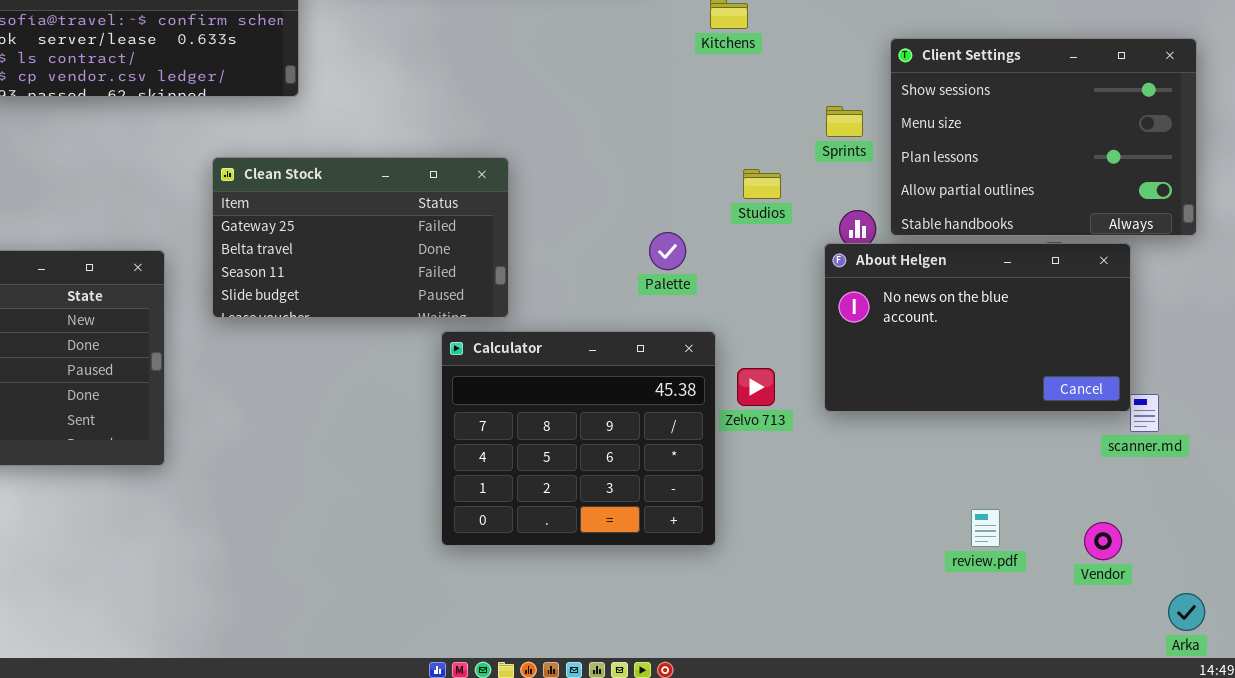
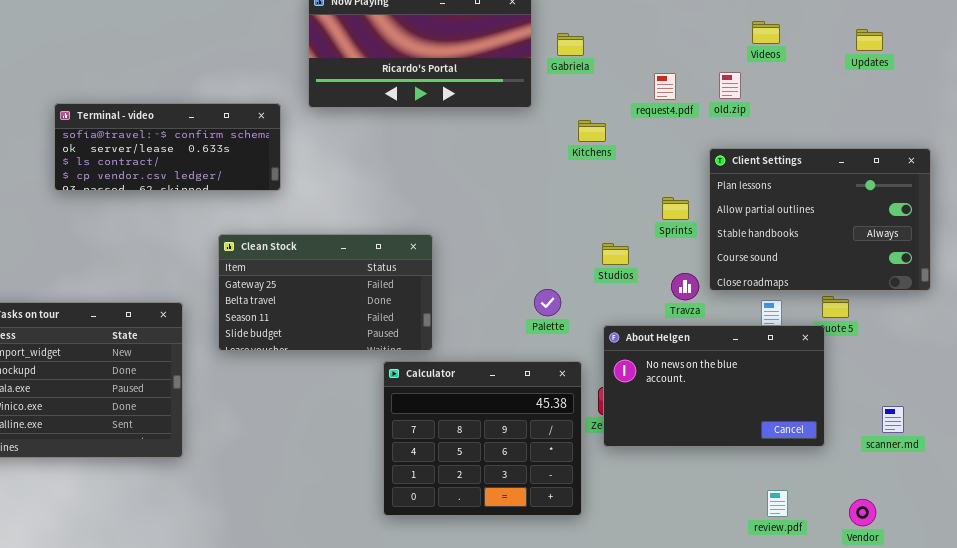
Client Settings: [890,38,1197,236] -> [709,148,931,291], scrolled down 2 rows
About Helgen: [824,243,1131,412] -> [603,325,825,447], moved

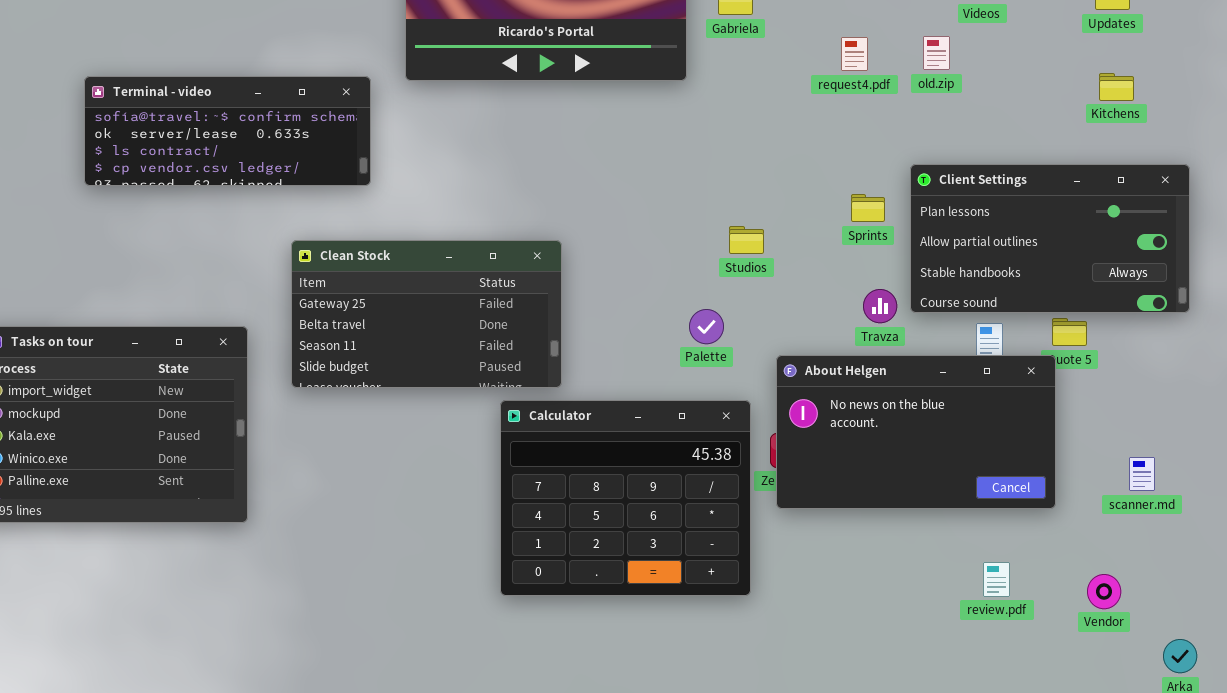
Kitchens: [578,120,606,142] -> [1099,73,1134,101], moved
Client Settings: [709,148,931,291] -> [910,164,1190,313], resized
Studios: [602,243,629,265] -> [729,226,764,254], moved

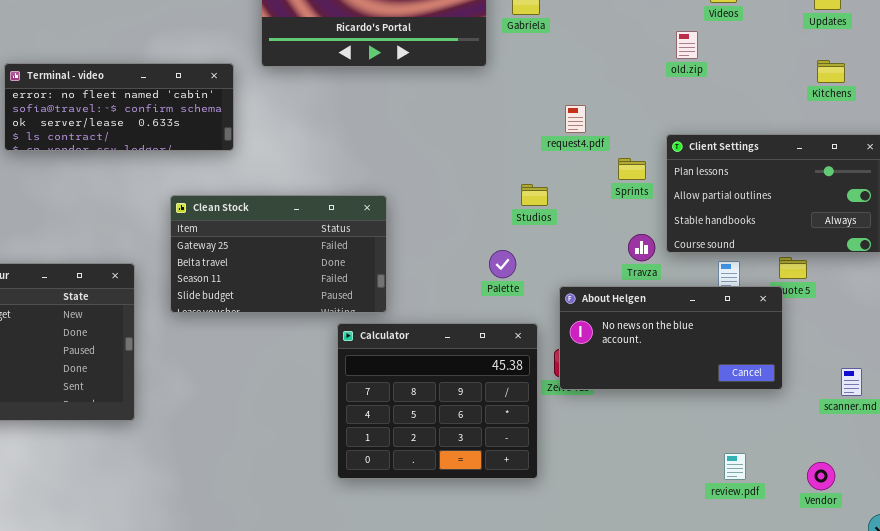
request4.pdf: [841,37,868,71] -> [565,105,586,133], moved
Terminal - video: [84,76,371,186] -> [4,63,234,151], scrolled up 1 row
About Helgen: [776,355,1056,509] -> [559,286,783,390], resized

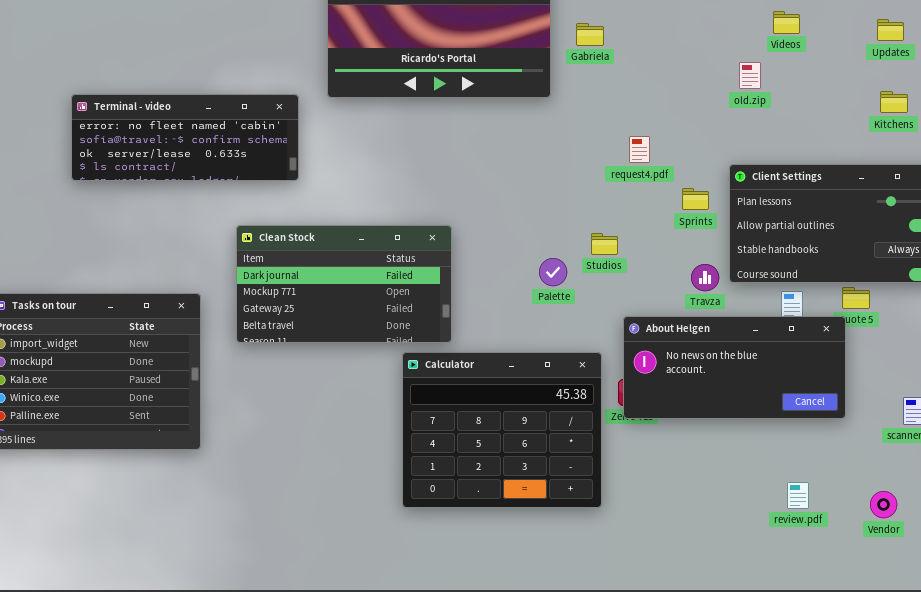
Studios: [521,184,548,206] -> [591,233,618,255], moved
Clean Stock: [170,195,387,313] -> [236,225,452,343], scrolled up 2 rows
Palette: [489,250,516,278] -> [539,258,567,286], moved

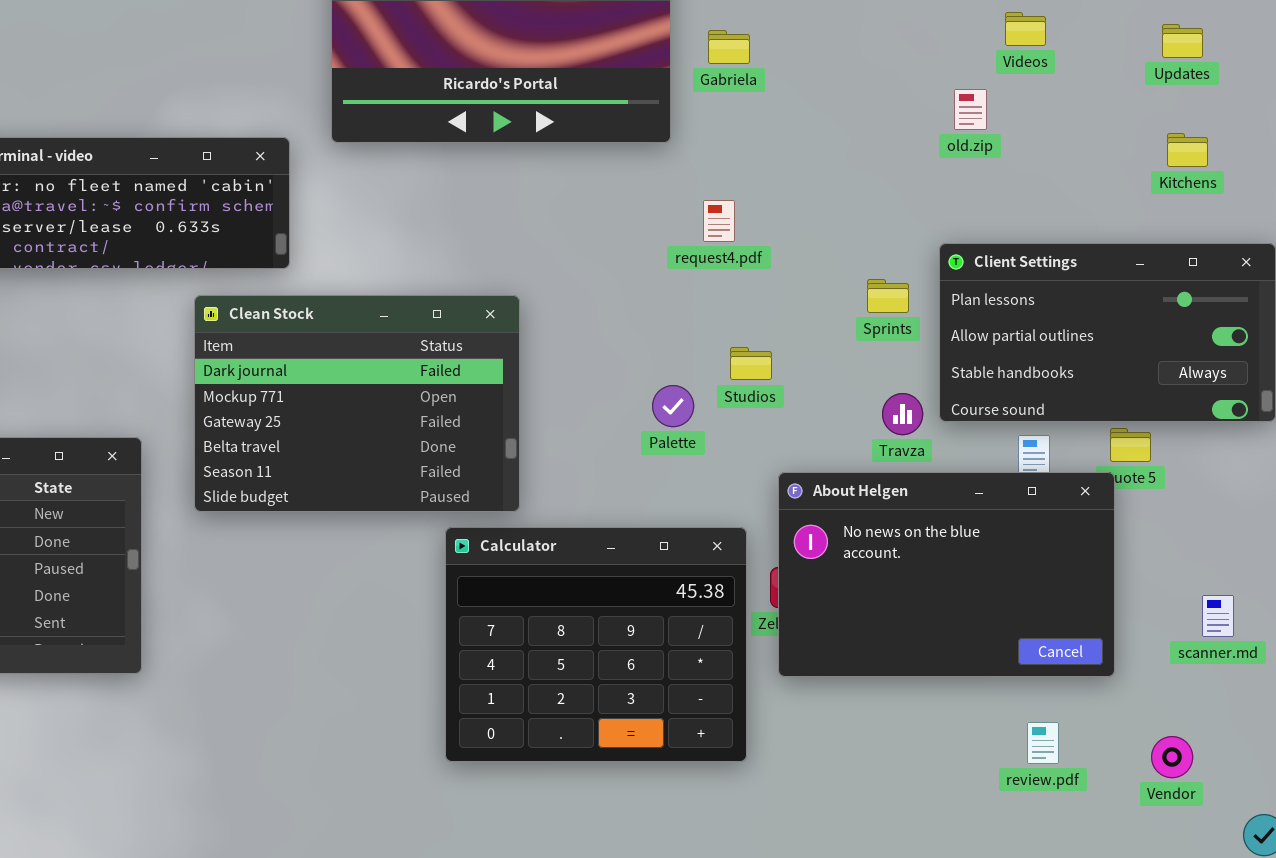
request4.pdf: [629,136,650,163] -> [703,200,735,242], moved
Clean Stock: [236,225,452,343] -> [194,295,520,512], resized
About Helgen: [623,316,846,419] -> [778,472,1115,677], resized

